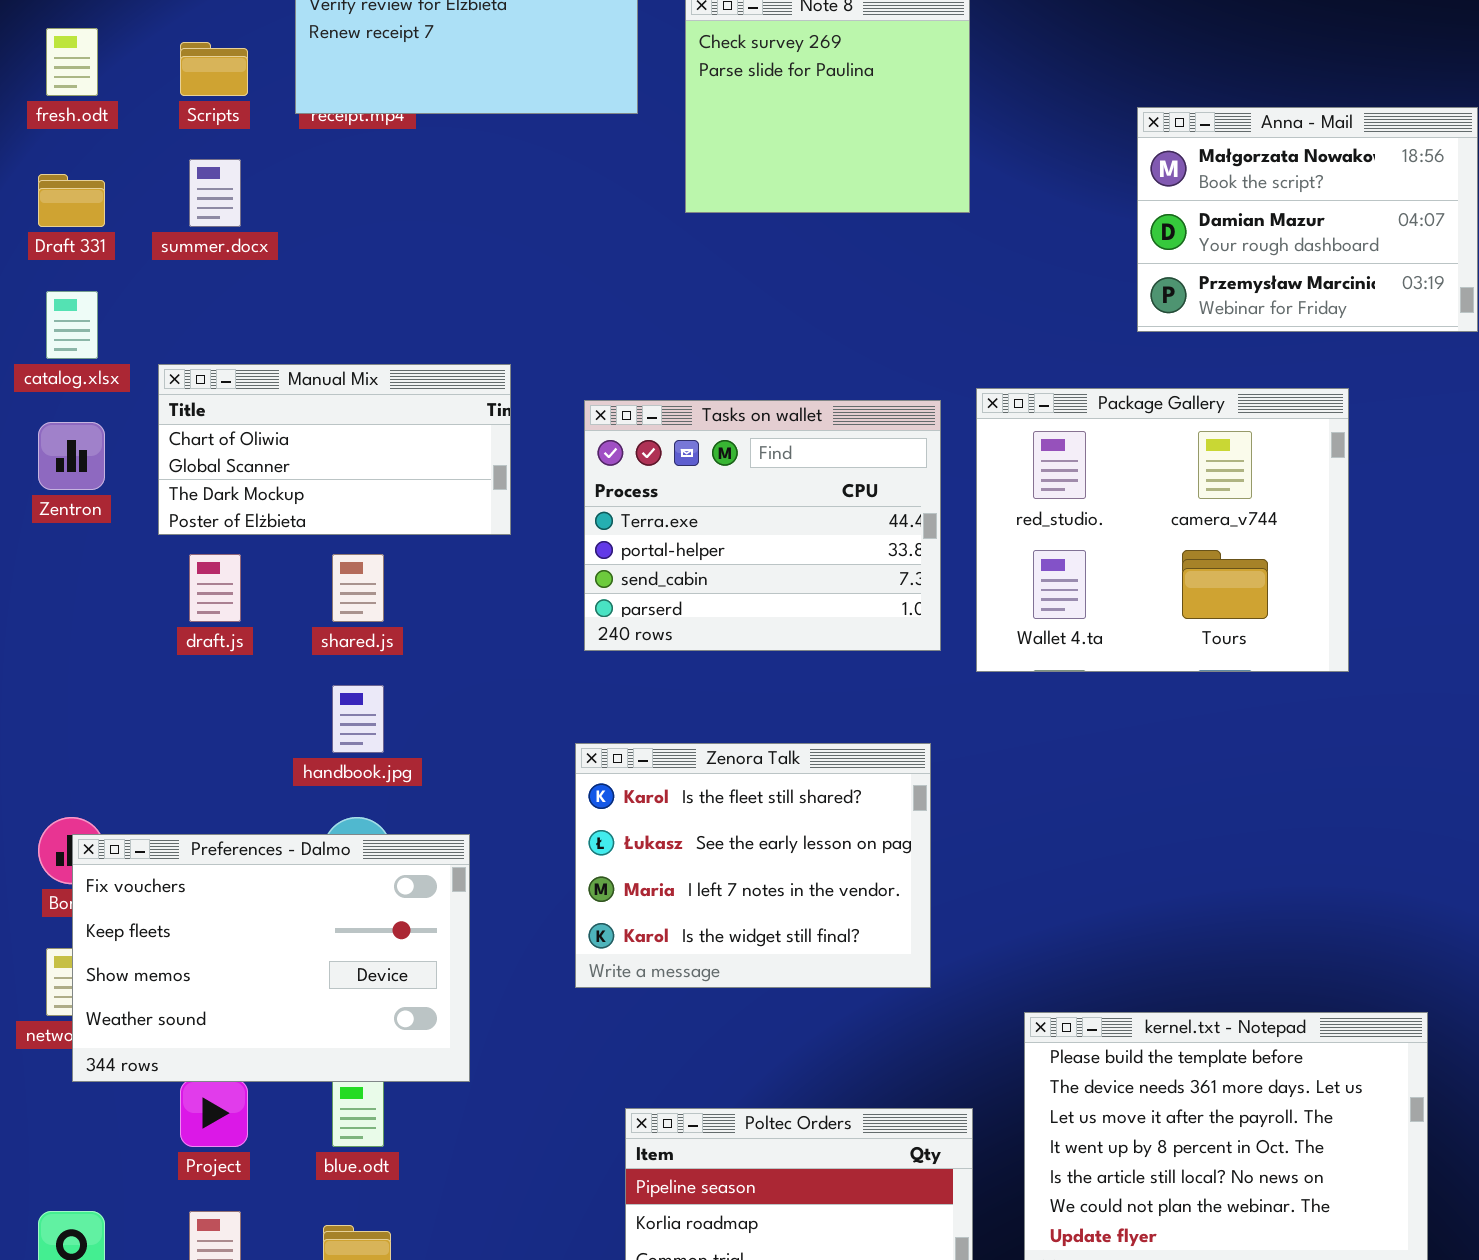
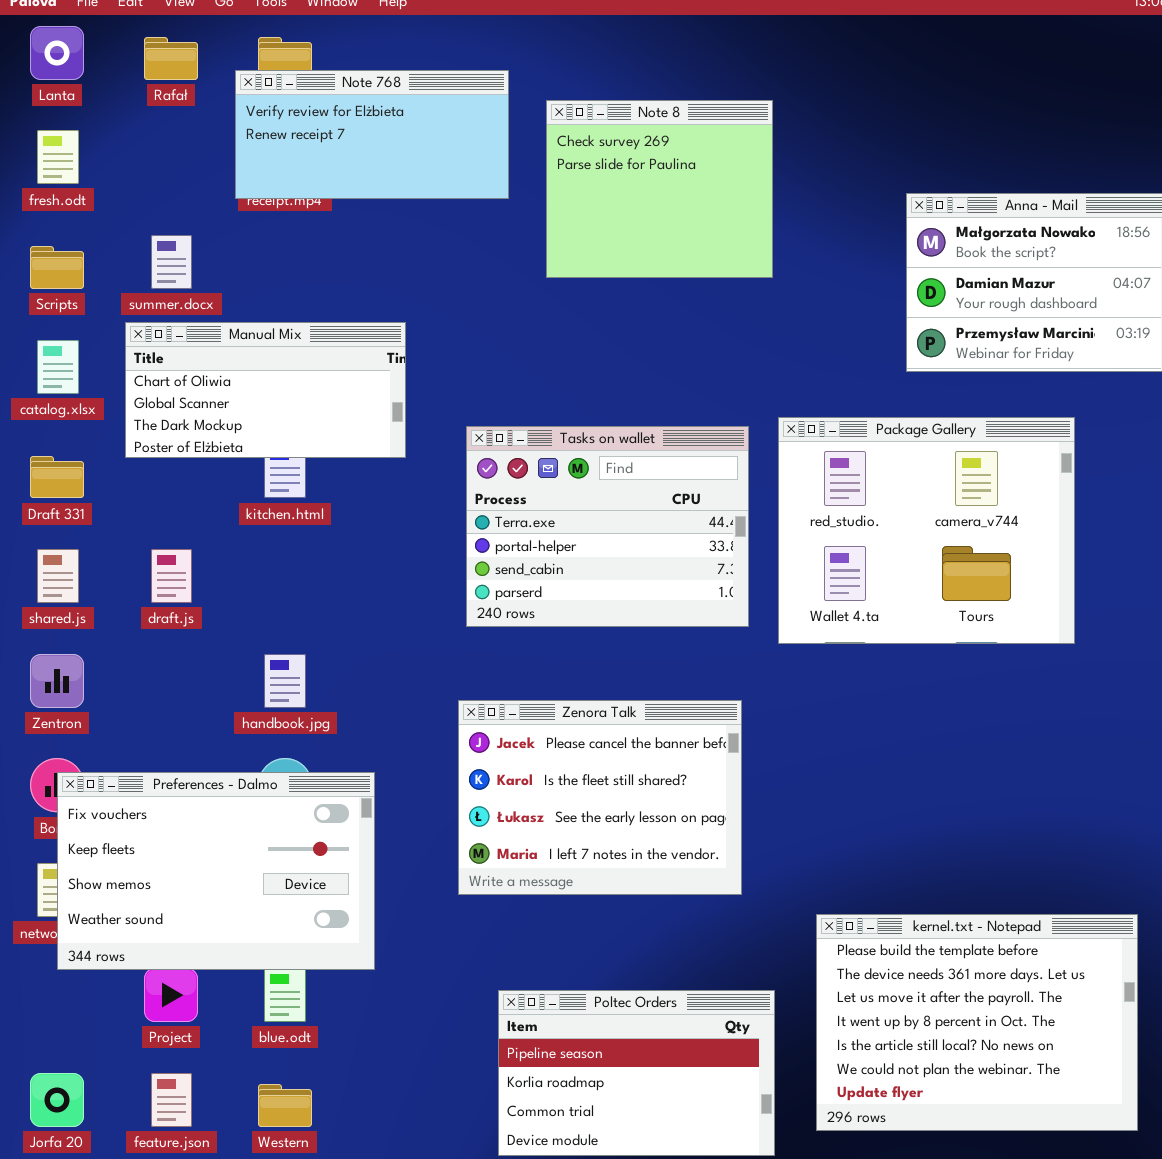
Scripts: [180,42,248,96] -> [30,246,84,289], moved
Draft 331: [38,174,105,227] -> [30,456,84,498], moved
Manual Mix: [158,364,511,535] -> [125,322,406,458], moved
Zentron: [38,422,105,490] -> [30,654,84,708], moved
shared.js: [332,554,384,622] -> [37,549,79,603], moved
Zenora Talk: [575,743,931,988] -> [458,700,742,895], scrolled up 1 row

